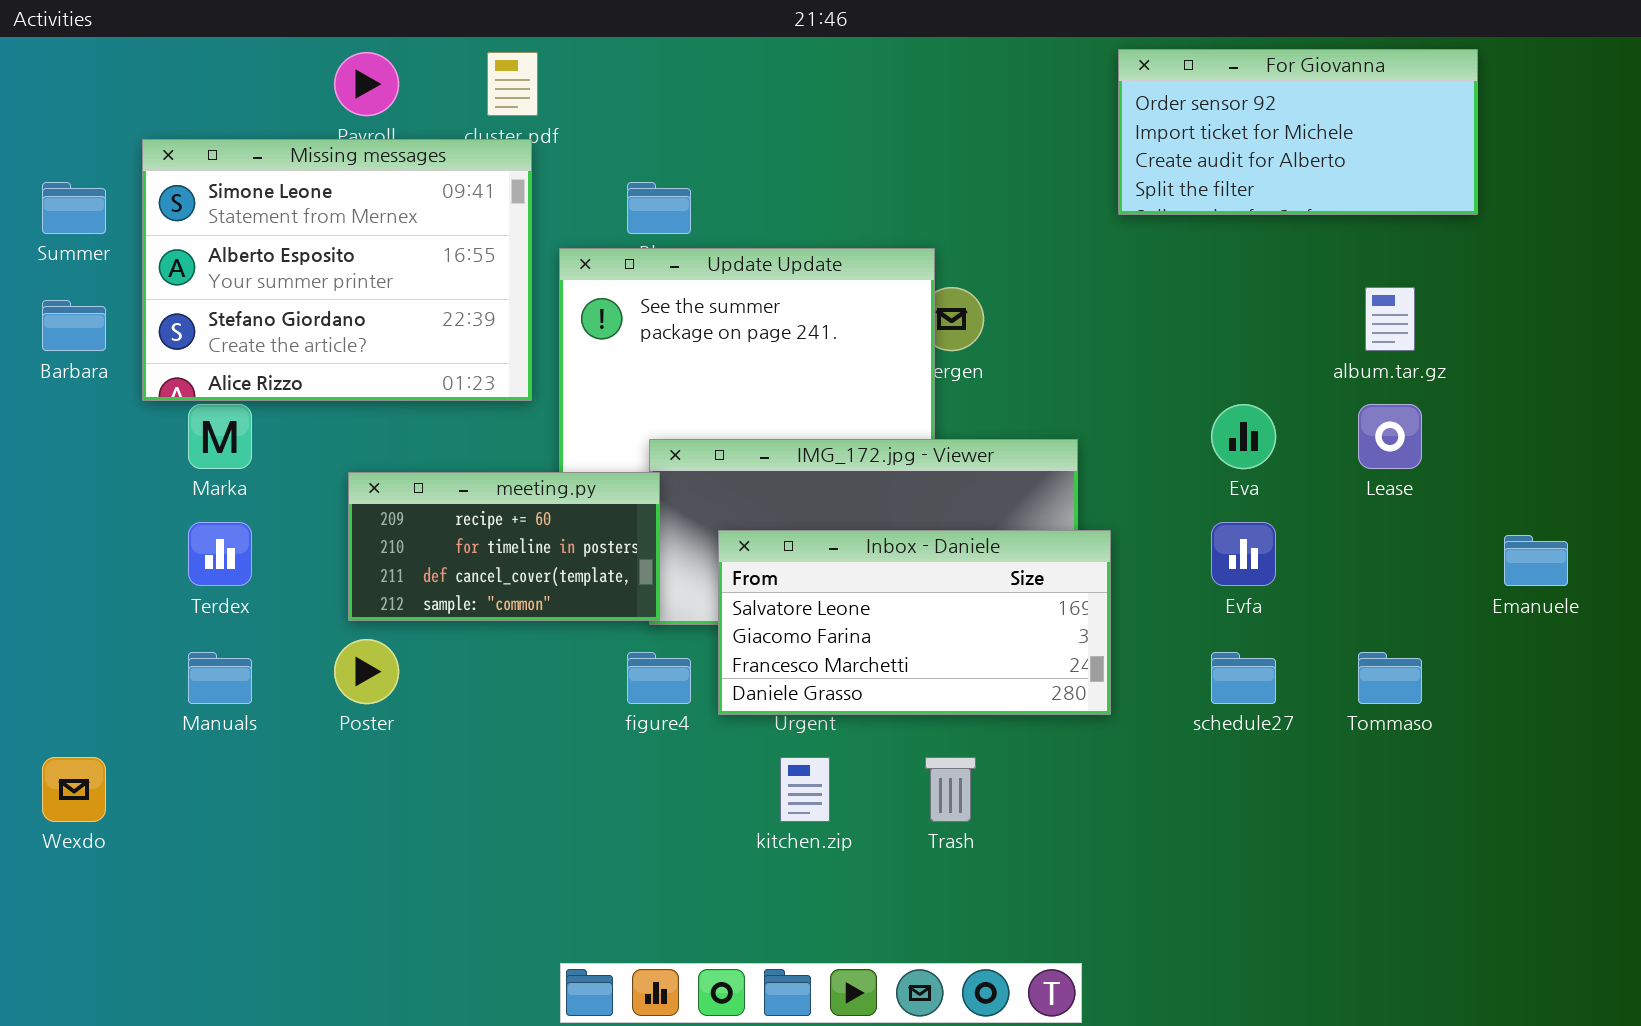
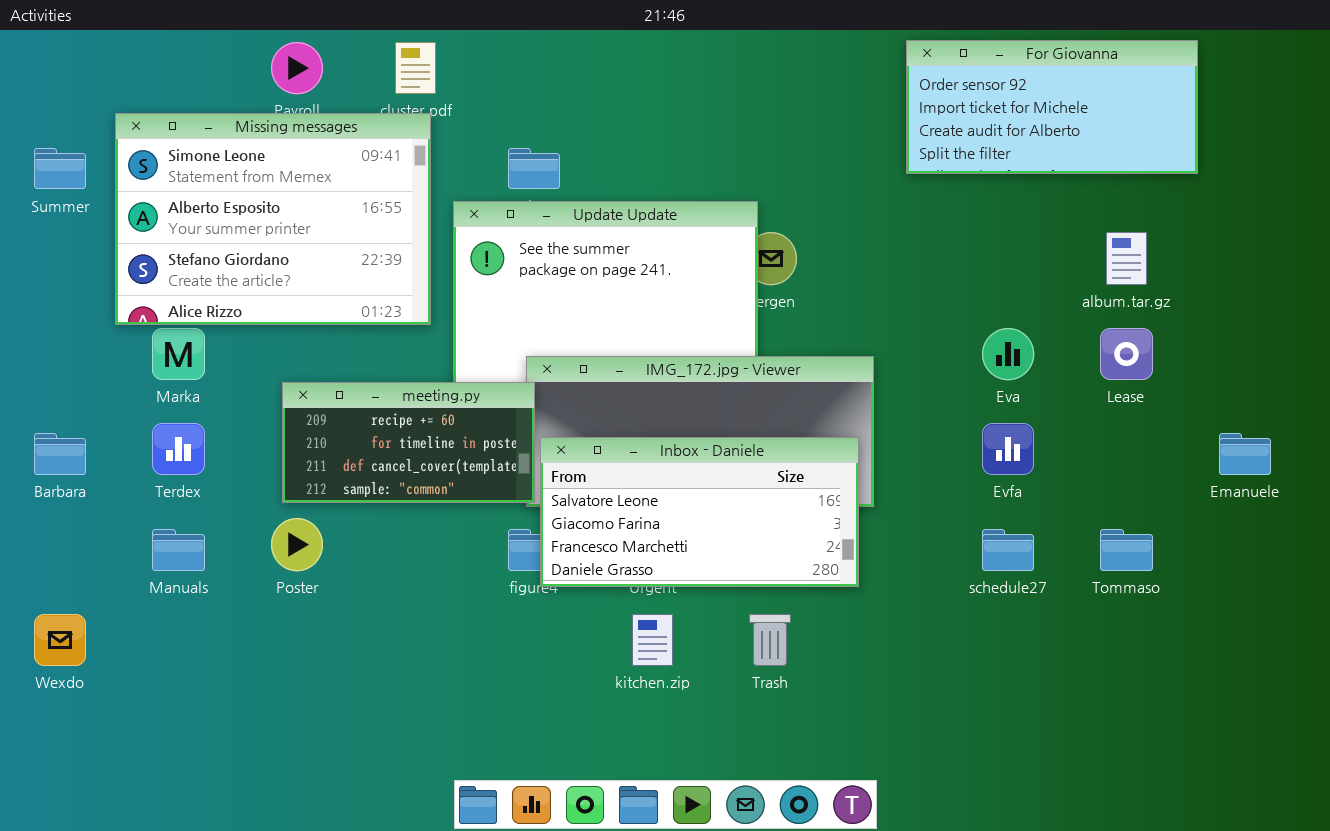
Barbara: [42,300,106,351] -> [34,433,86,475], moved
Inbox - Daniele: [718,530,1111,715] -> [540,437,859,587], moved

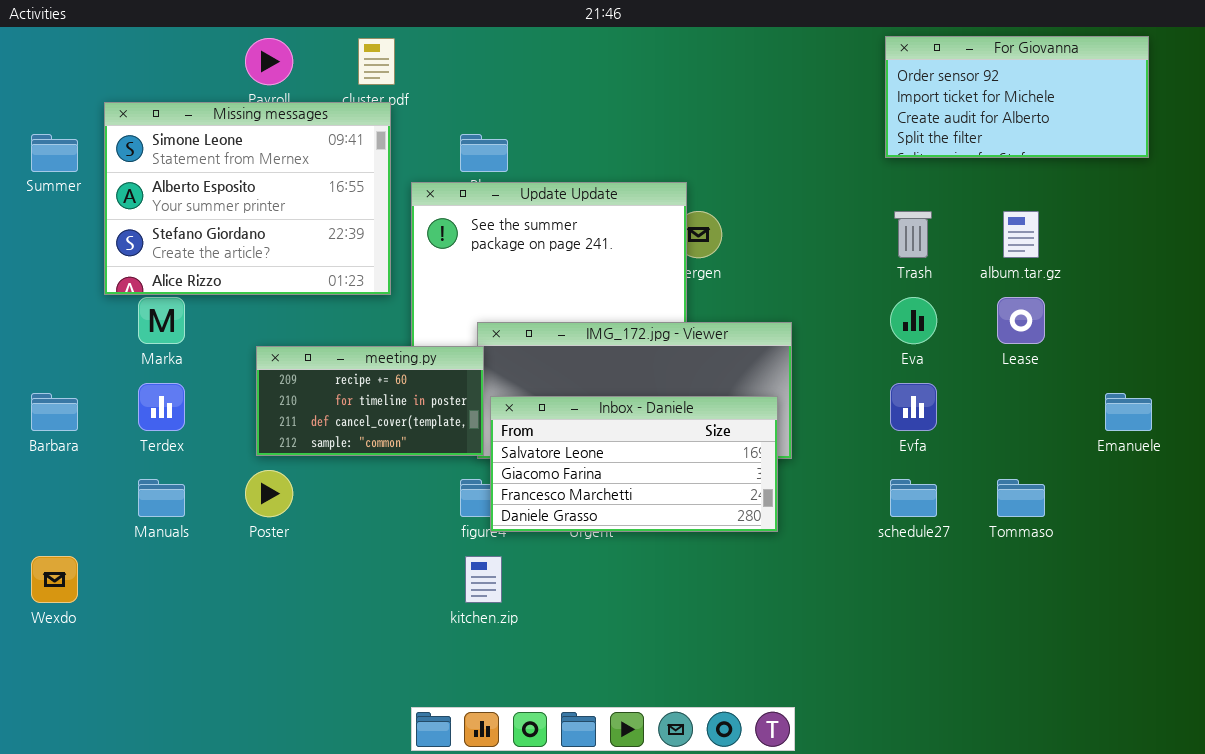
For Giovanna: [906,40,1198,174] -> [885,36,1149,158], moved
kitchen.zip: [632,614,673,666] -> [465,556,502,603], moved
Trash: [749,614,791,666] -> [894,211,932,258], moved

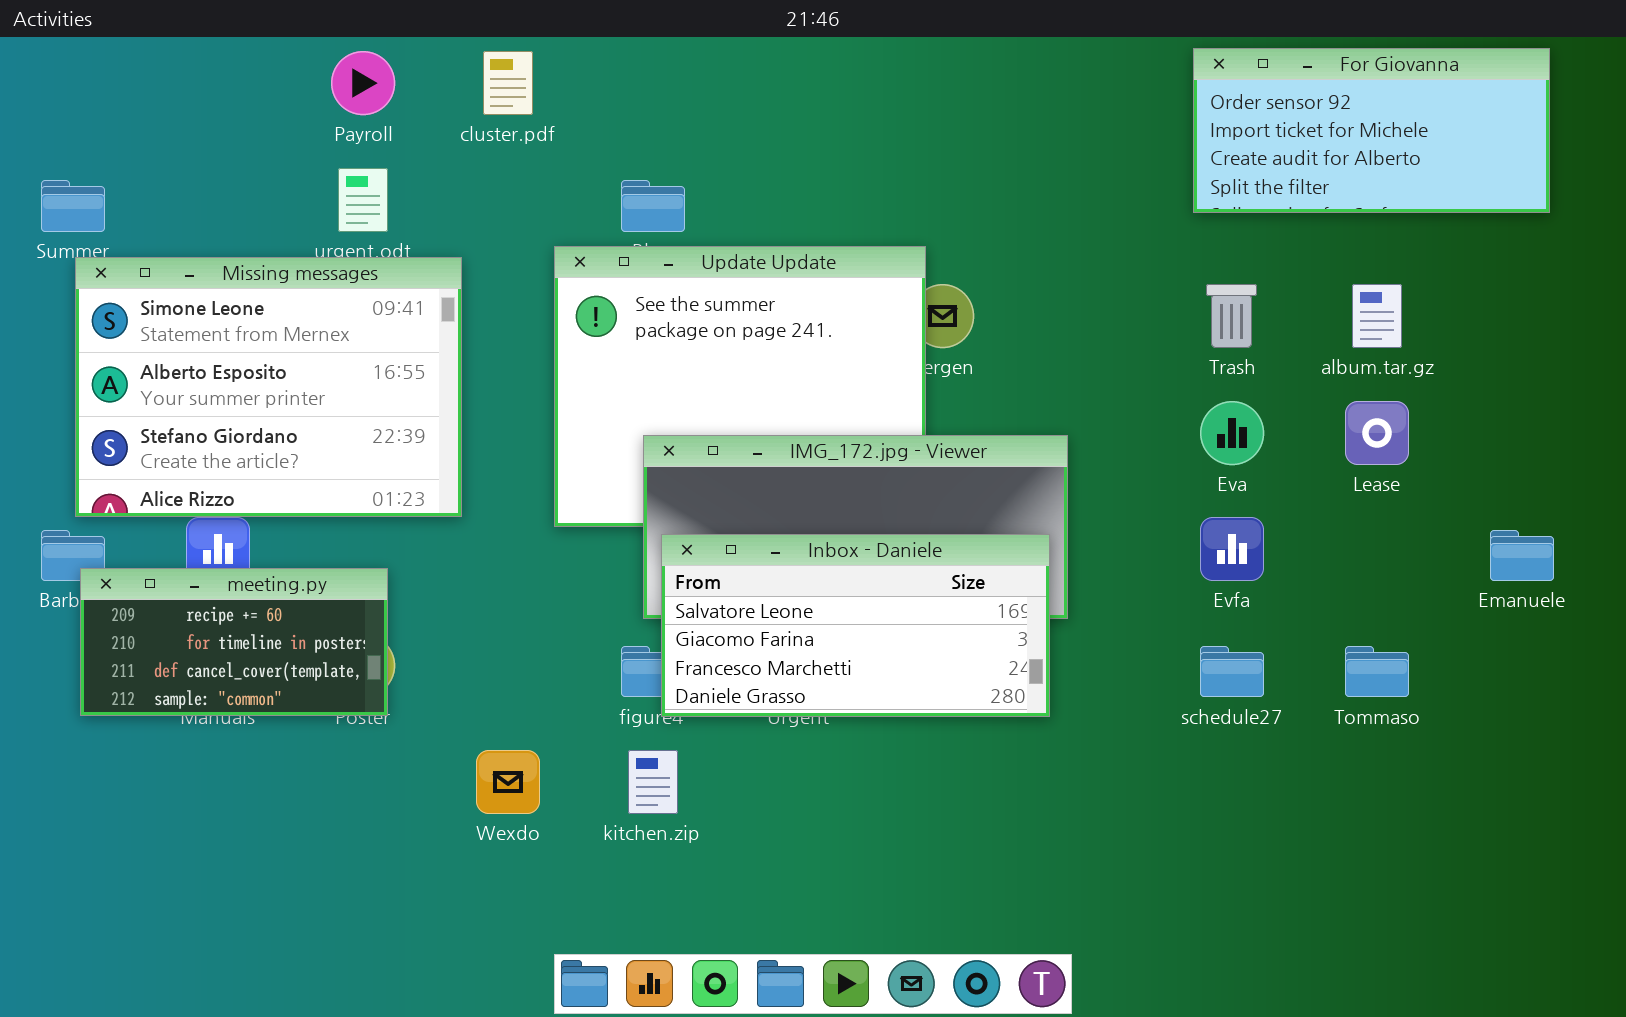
Missing messages: [104,102,391,295] -> [75,257,462,517], moved
meeting.py: [256,346,484,456] -> [80,568,388,716], moved
Wexdo: [31,556,78,603] -> [476,750,540,814], moved

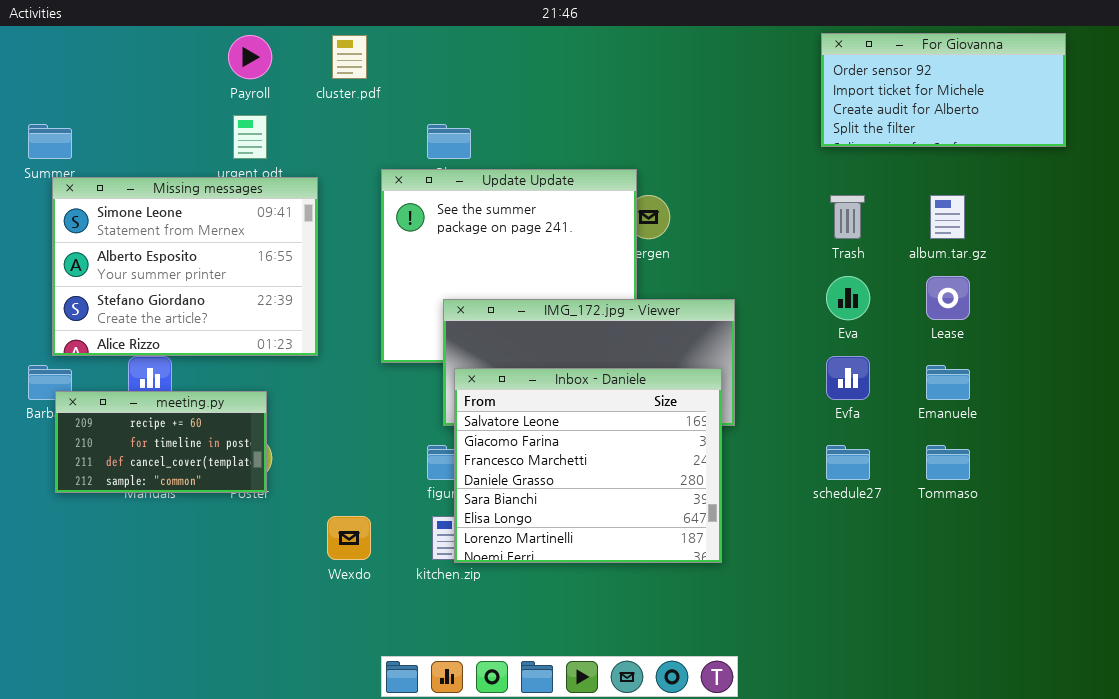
Emanuele: [1490,530,1554,581] -> [926,365,970,400], moved
Inbox - Daniele: [661,534,1050,717] -> [454,368,722,563], resized

